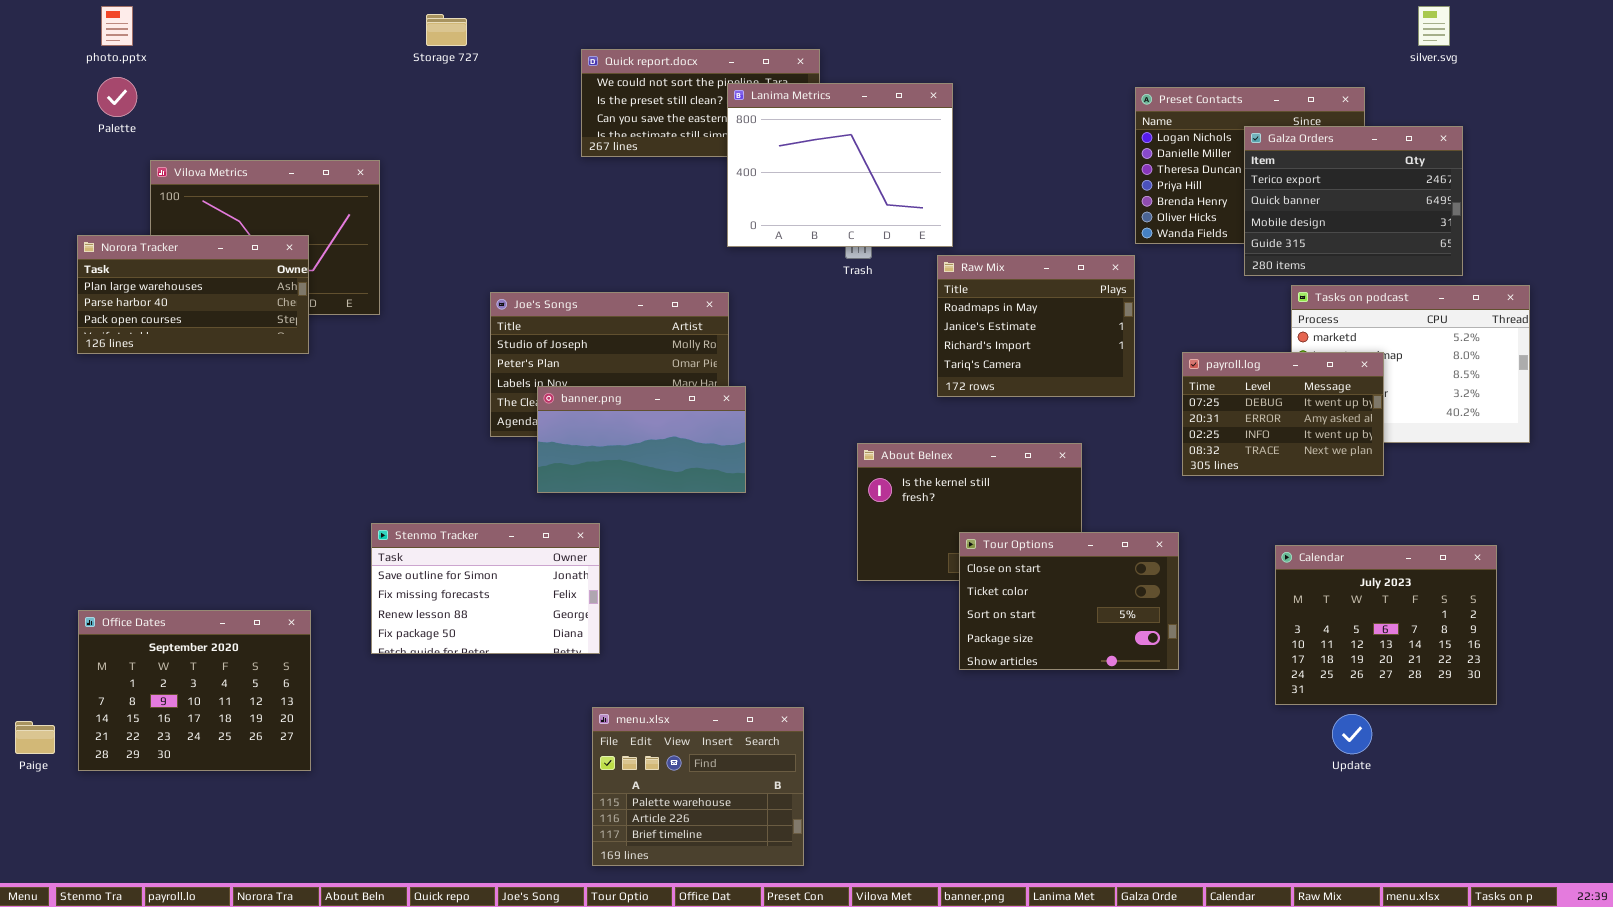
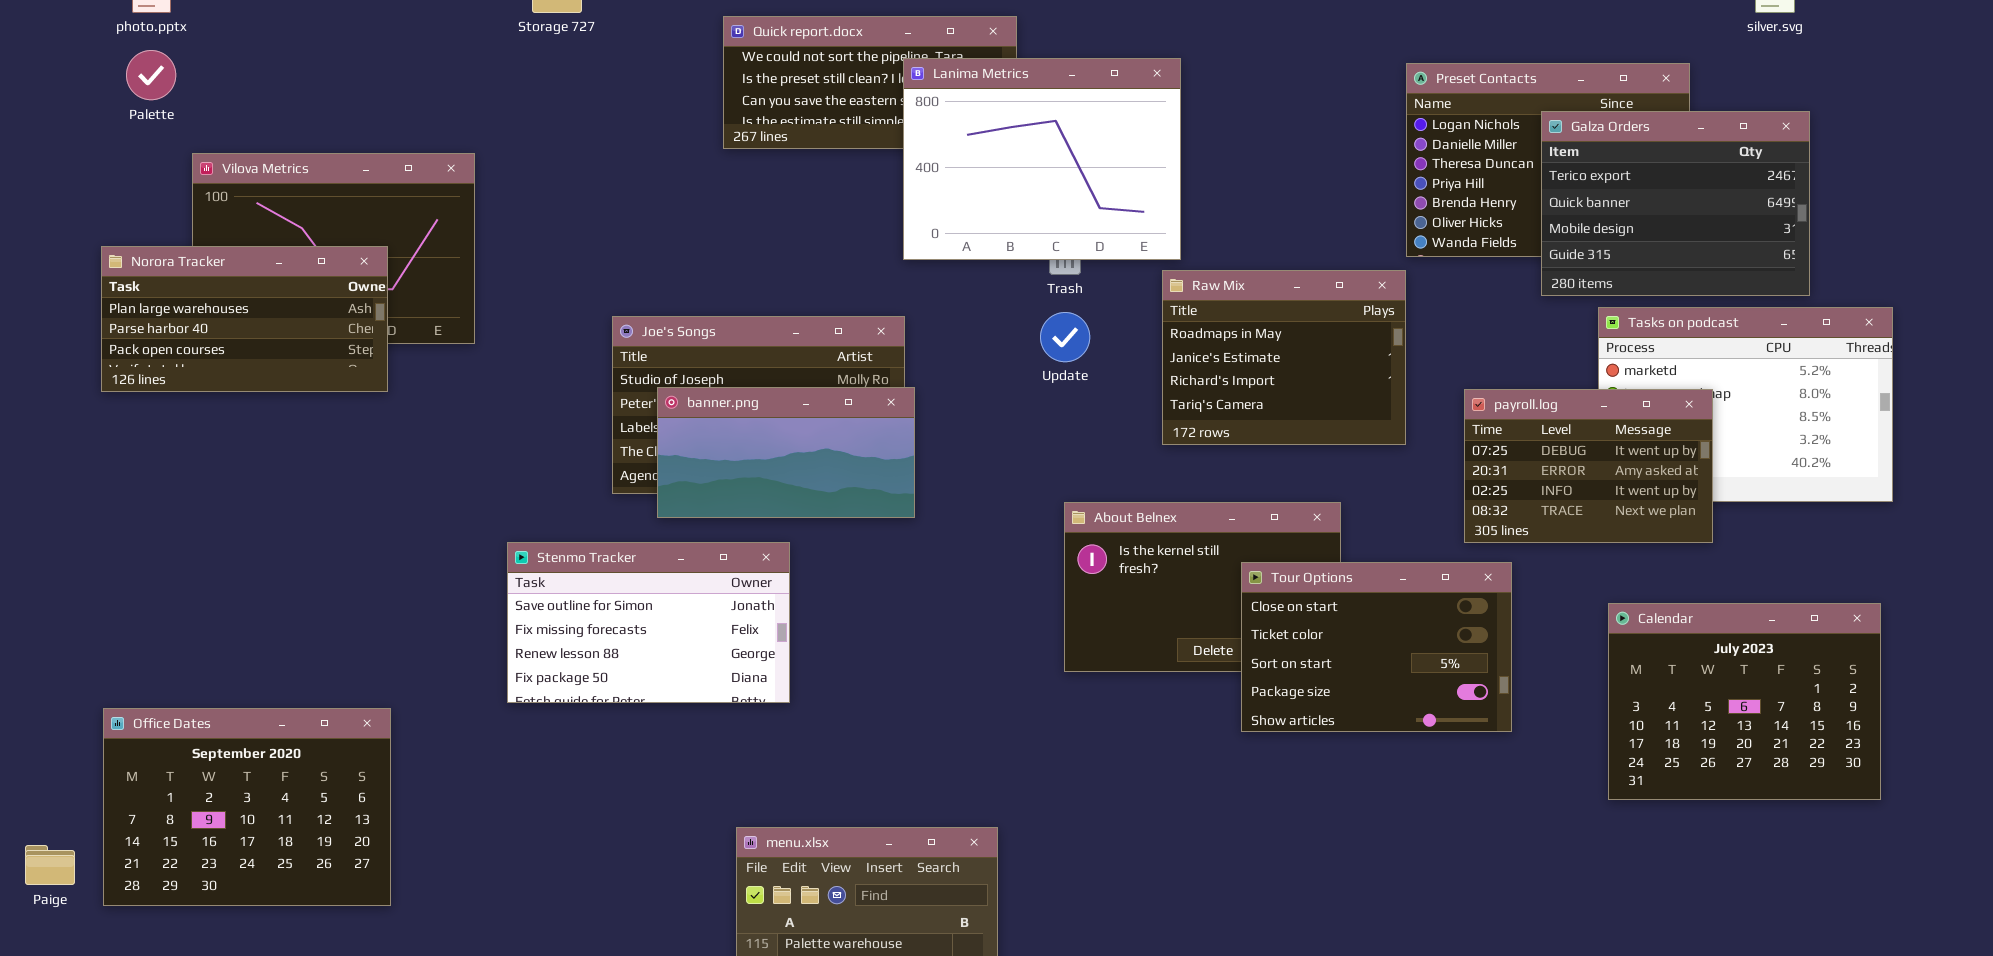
banner.png: [537,386,746,493] -> [657,387,915,518], moved
Stenmo Tracker: [371,523,600,654] -> [507,542,790,703], moved
Tour Options: [959,532,1179,670] -> [1241,562,1512,732], moved
Calendar: [1275,545,1497,705] -> [1608,603,1881,800], moved
Update: [1332,714,1372,754] -> [1040,312,1090,362], moved

